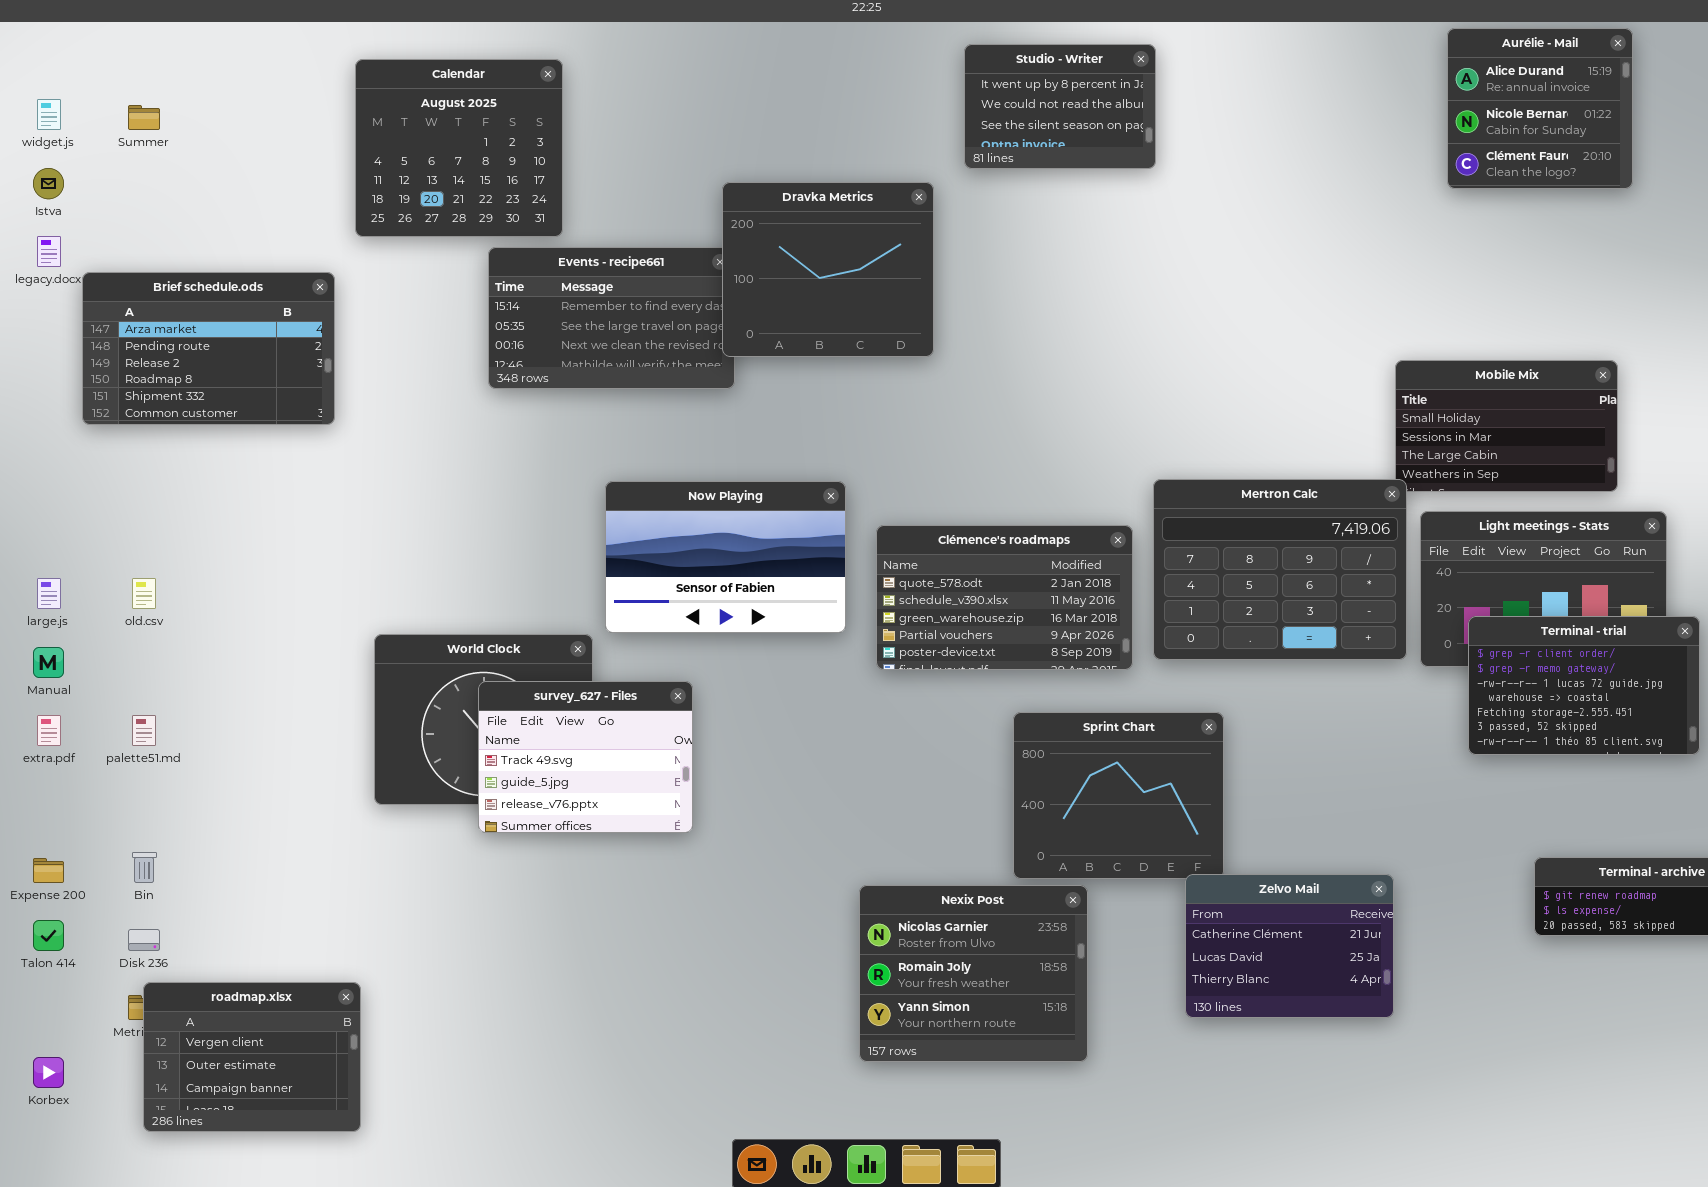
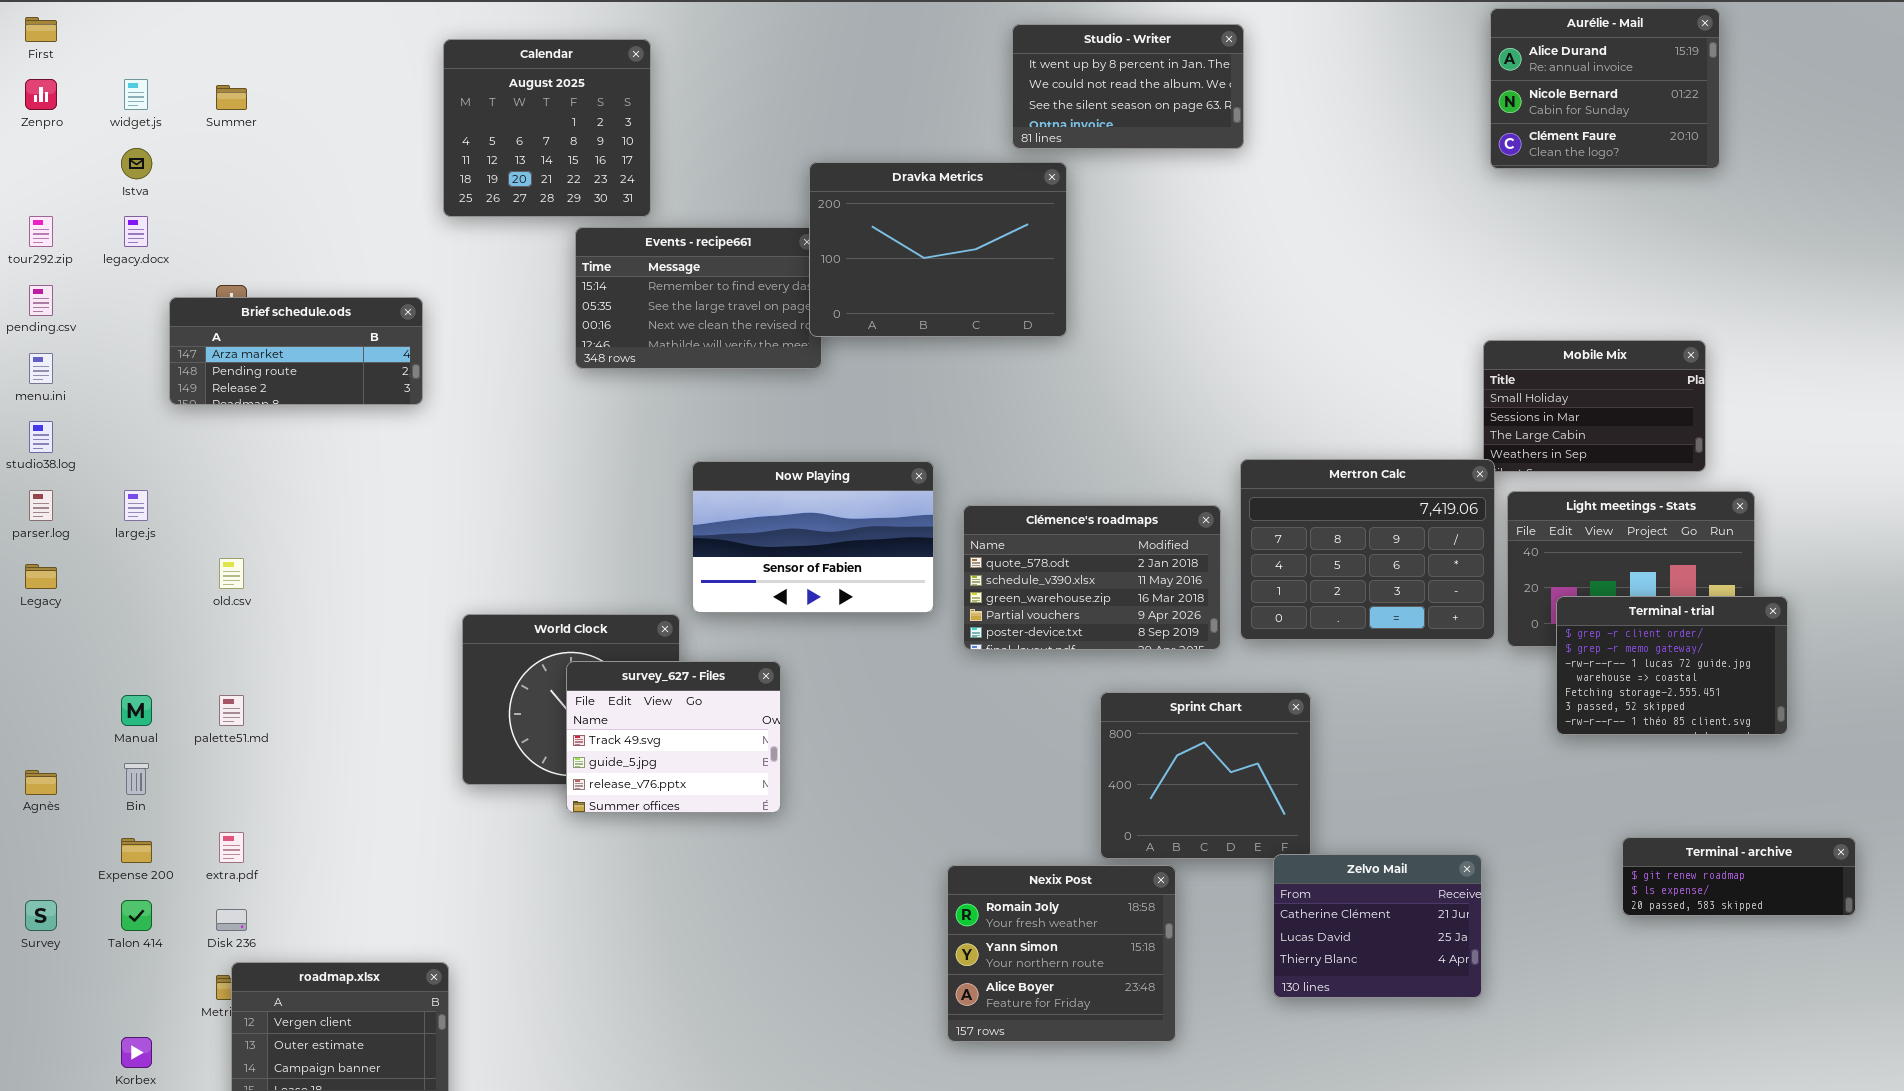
Aurélie - Mail: [1447,28,1633,189] -> [1490,8,1720,169], resized
Studio - Writer: [964,44,1156,169] -> [1012,24,1244,149], resized
Dravka Metrics: [722,182,934,357] -> [809,162,1067,337], resized
Brief schedule.ods: [82,272,335,425] -> [169,297,423,405], resized
large.js: [37,578,61,609] -> [124,490,148,521], moved
Manual: [33,647,64,678] -> [121,695,152,726], moved
extra.pdf: [37,715,61,746] -> [219,832,244,863], moved
Bin: [132,852,157,883] -> [124,763,149,795], moved
Nexix Post: [859,885,1088,1062] -> [947,865,1176,1042], scrolled down 1 row

